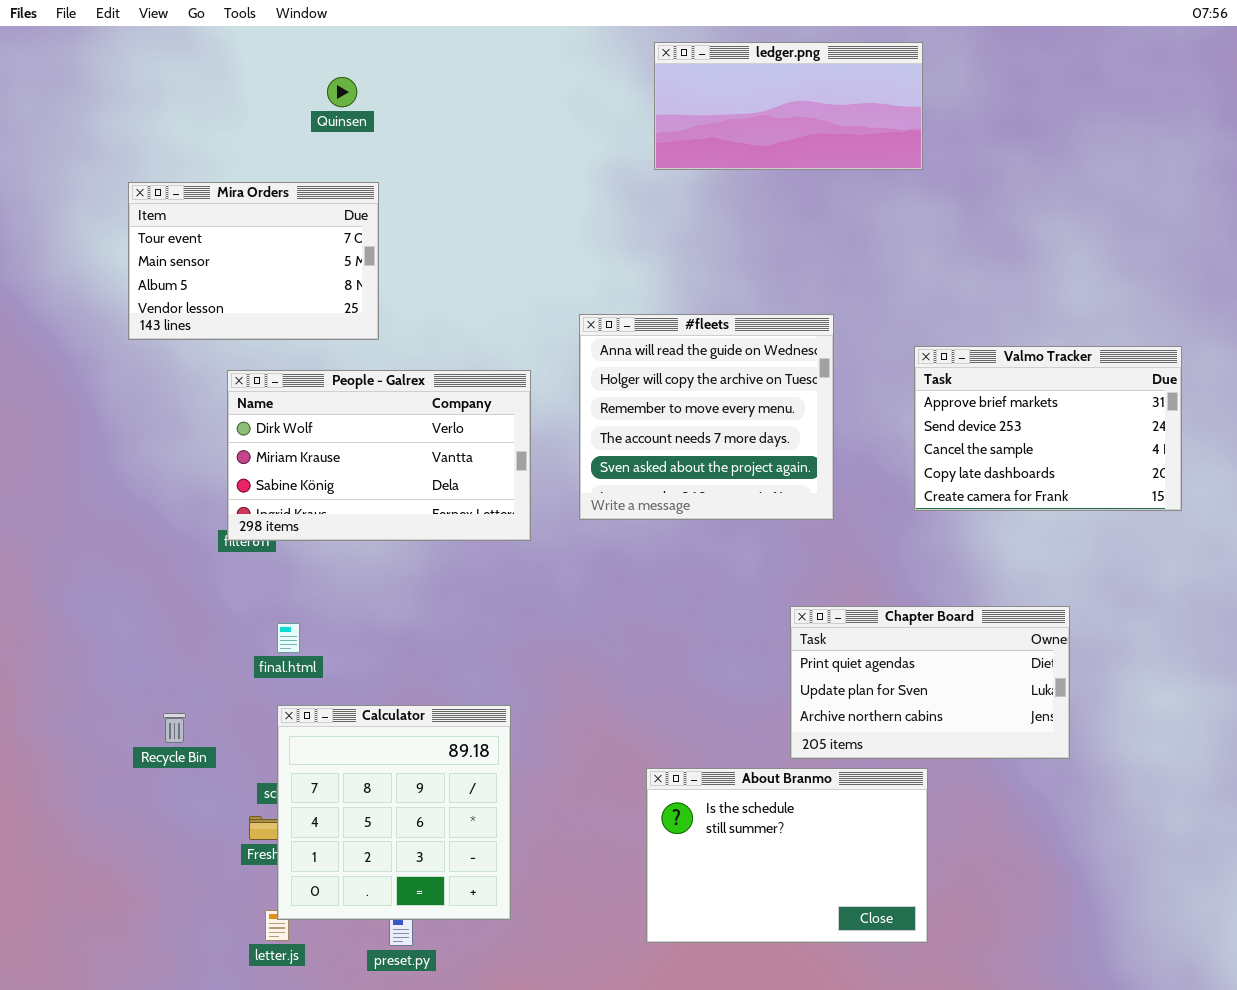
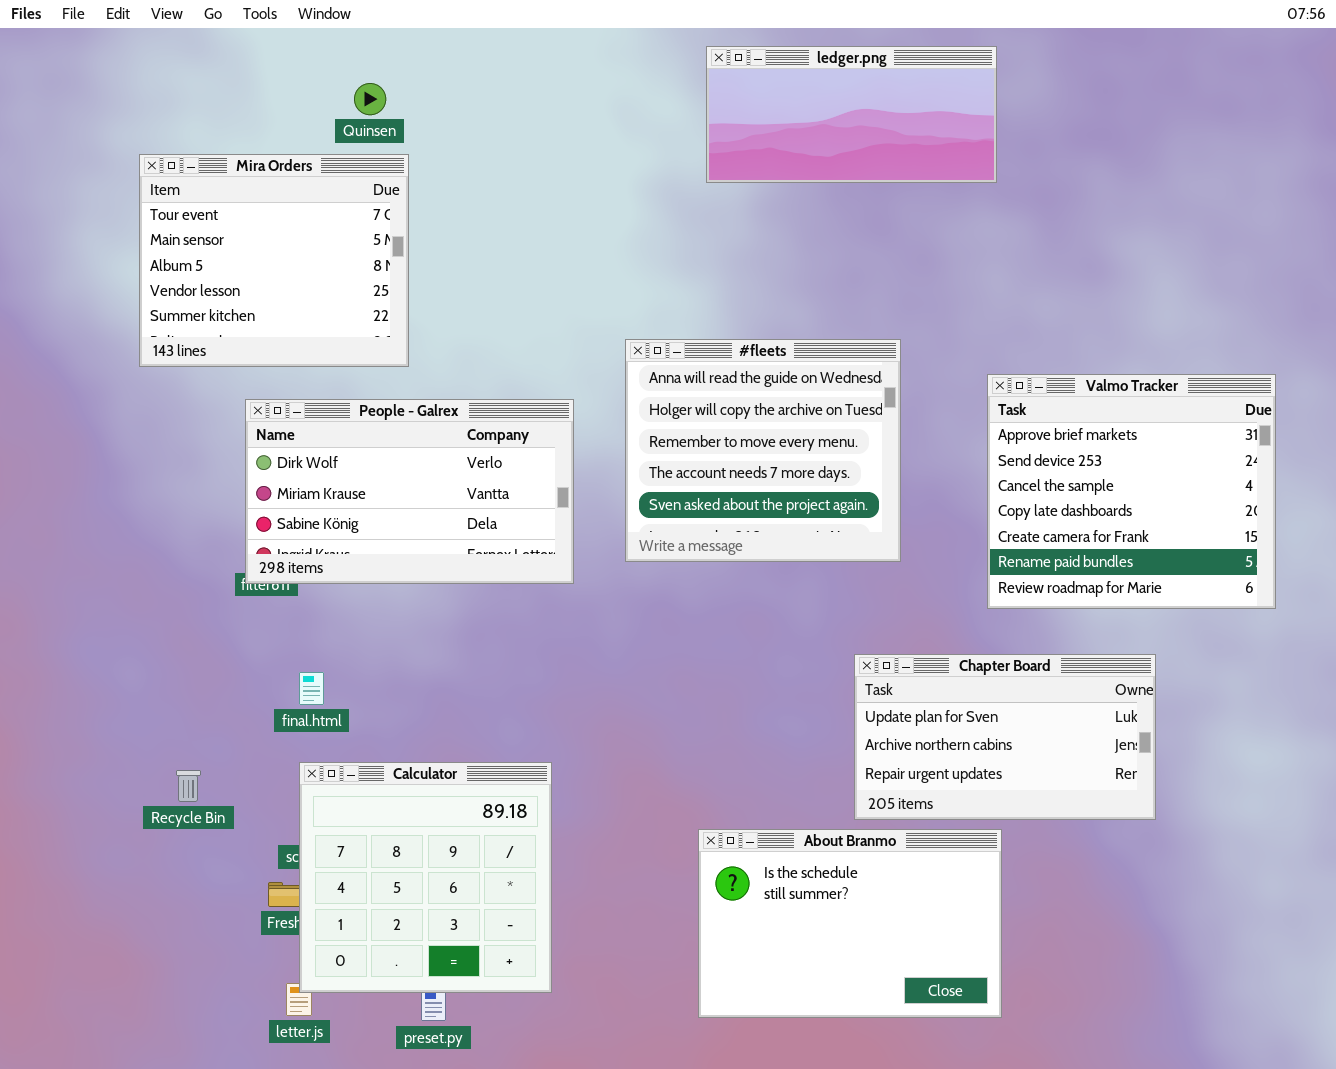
Mira Orders: [128,182,379,340] -> [139,154,409,367], resized
Valmo Tracker: [914,346,1182,511] -> [987,374,1276,609], resized
Chapter Board: [790,606,1070,759] -> [854,654,1156,820], scrolled down 1 row

